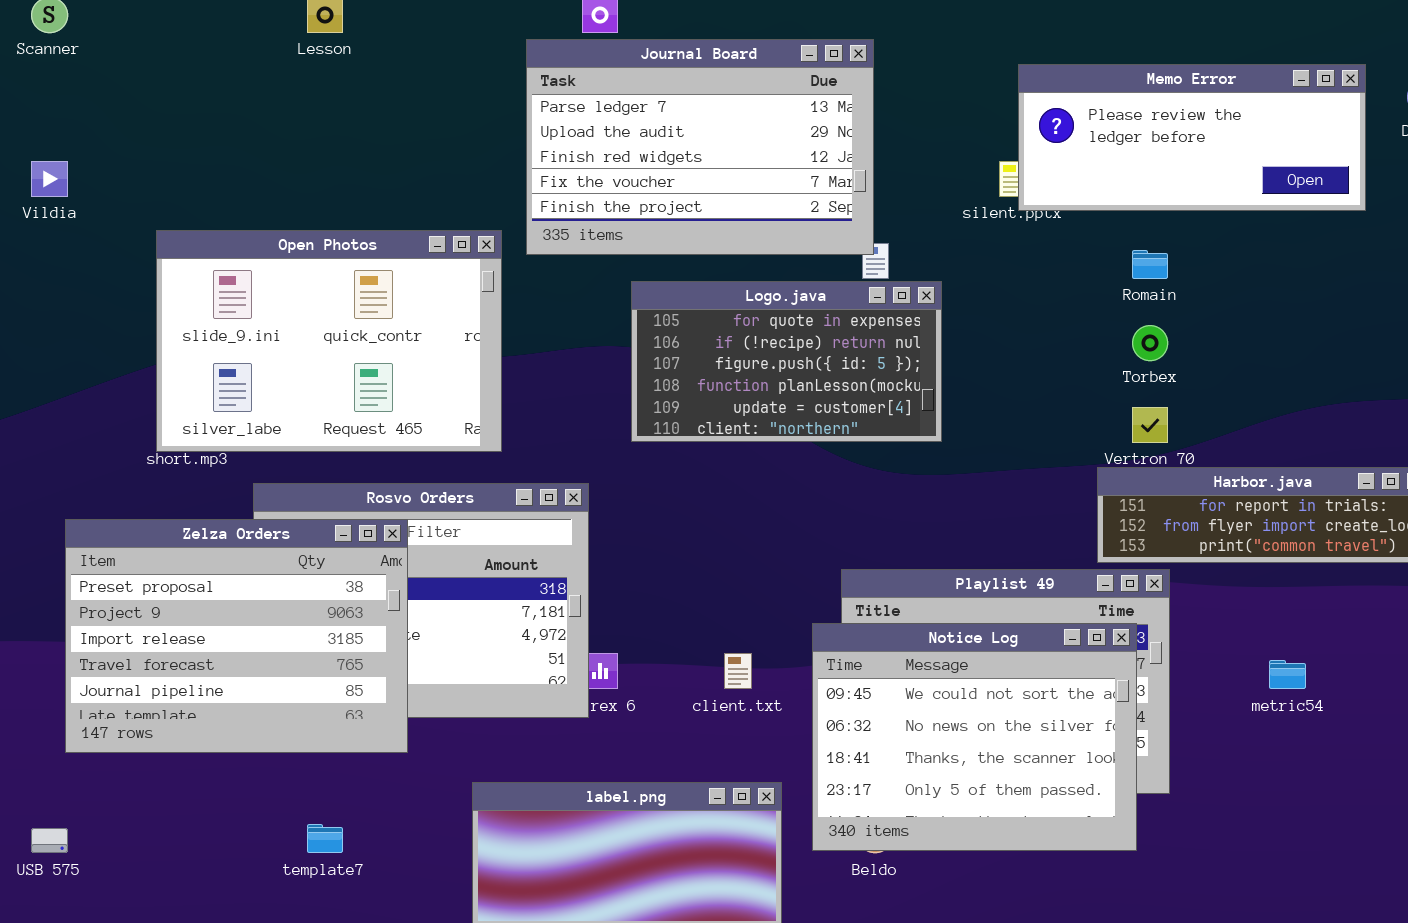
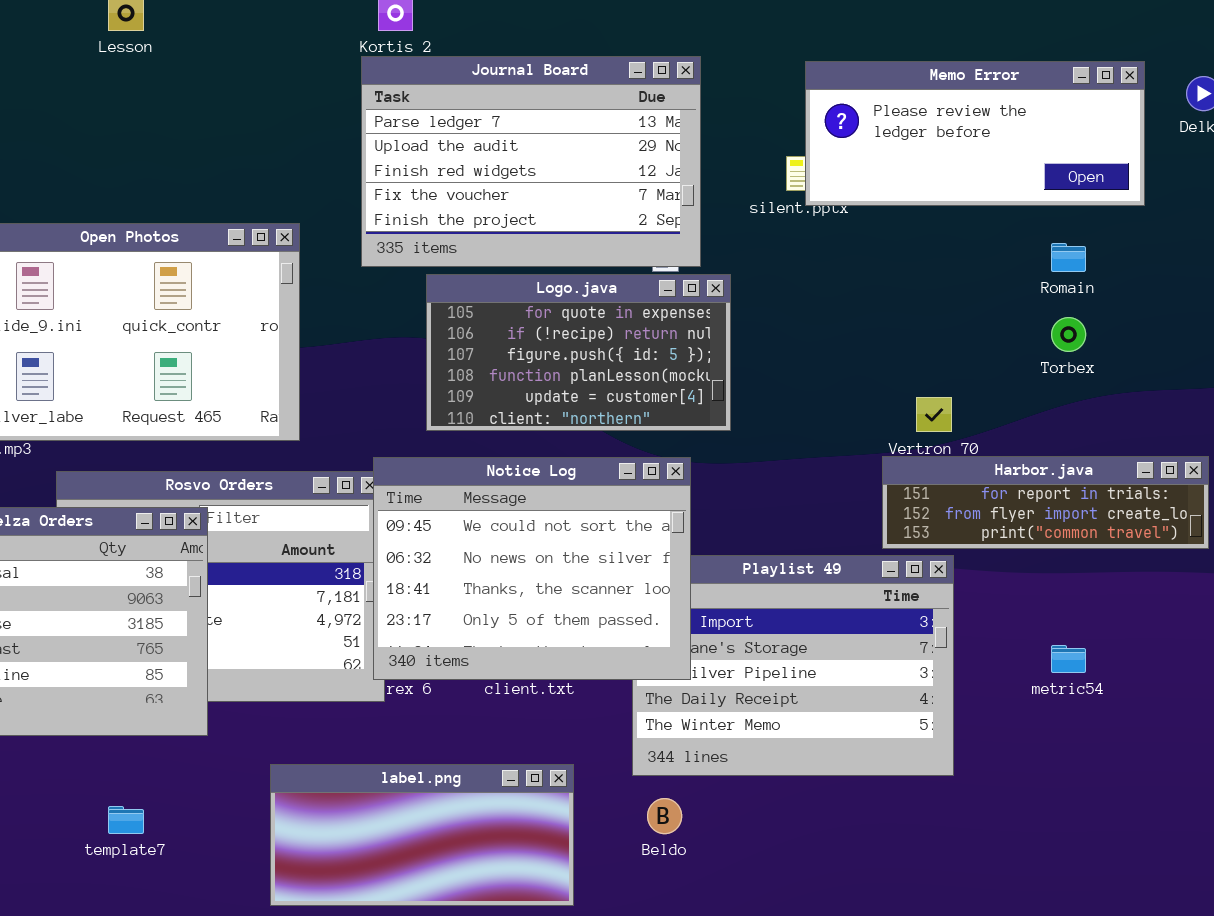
Journal Board: [526,39,874,255] -> [361,56,701,267], moved
Romain: [1132,250,1168,279] -> [1051,243,1086,272], moved
Torbex: [1132,325,1168,361] -> [1051,317,1086,352], moved
Notice Log: [812,623,1137,851] -> [373,457,691,680], moved

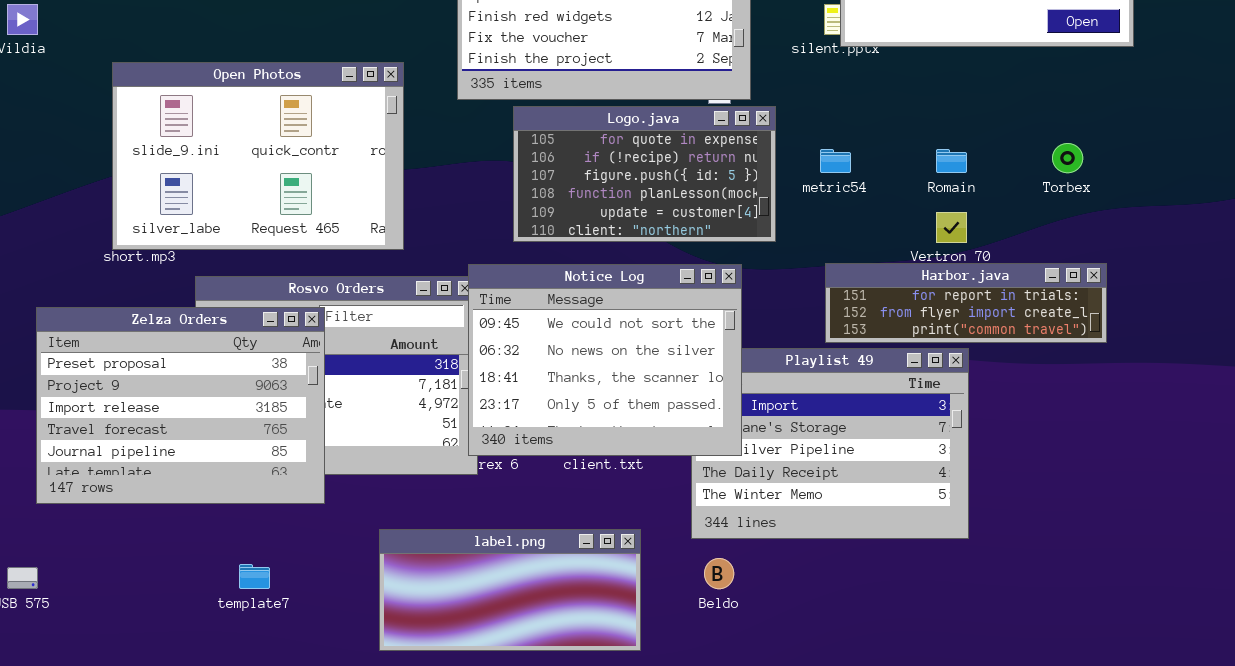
Romain: [1051,243,1086,272] -> [936,149,967,173], moved
Harbor.java: [882,456,1209,549] -> [825,263,1107,343], moved
metric54: [1051,645,1086,673] -> [820,149,851,173], moved

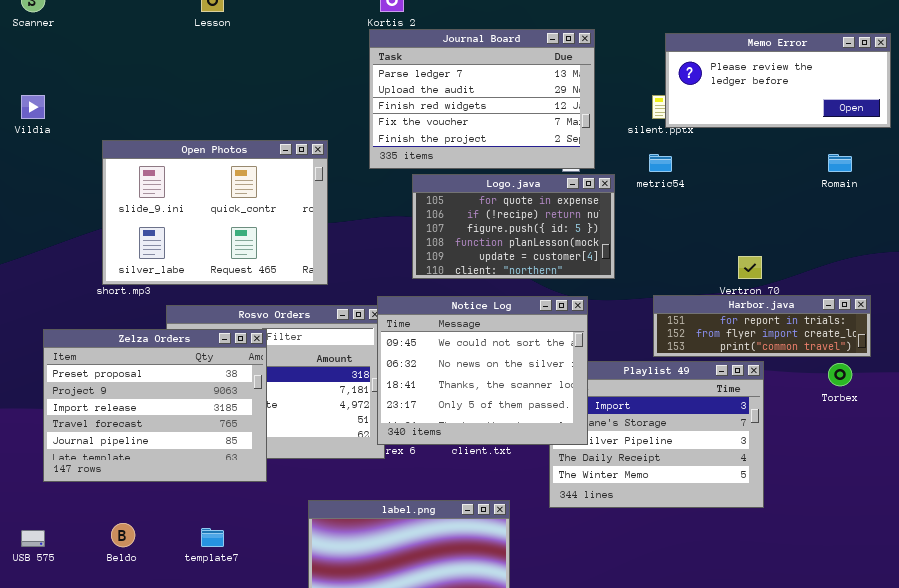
Torbex: [1052,143,1083,173] -> [828,363,852,386], moved
metric54: [820,149,851,173] -> [649,154,672,172], moved
Romain: [936,149,967,173] -> [828,154,852,172], moved
Beldo: [704,558,734,589] -> [111,523,135,547], moved

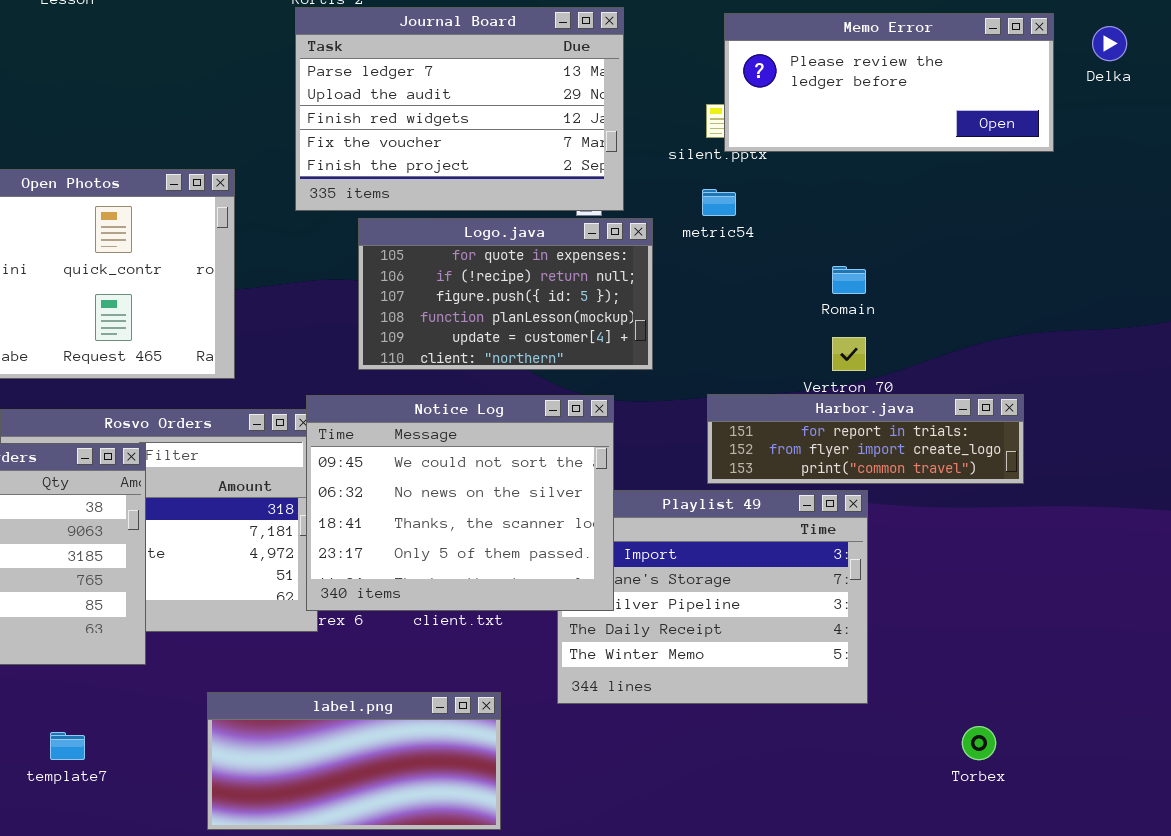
Romain: [828,154,852,172] -> [832,266,866,294], moved
Torbex: [828,363,852,386] -> [962,726,996,760], moved

